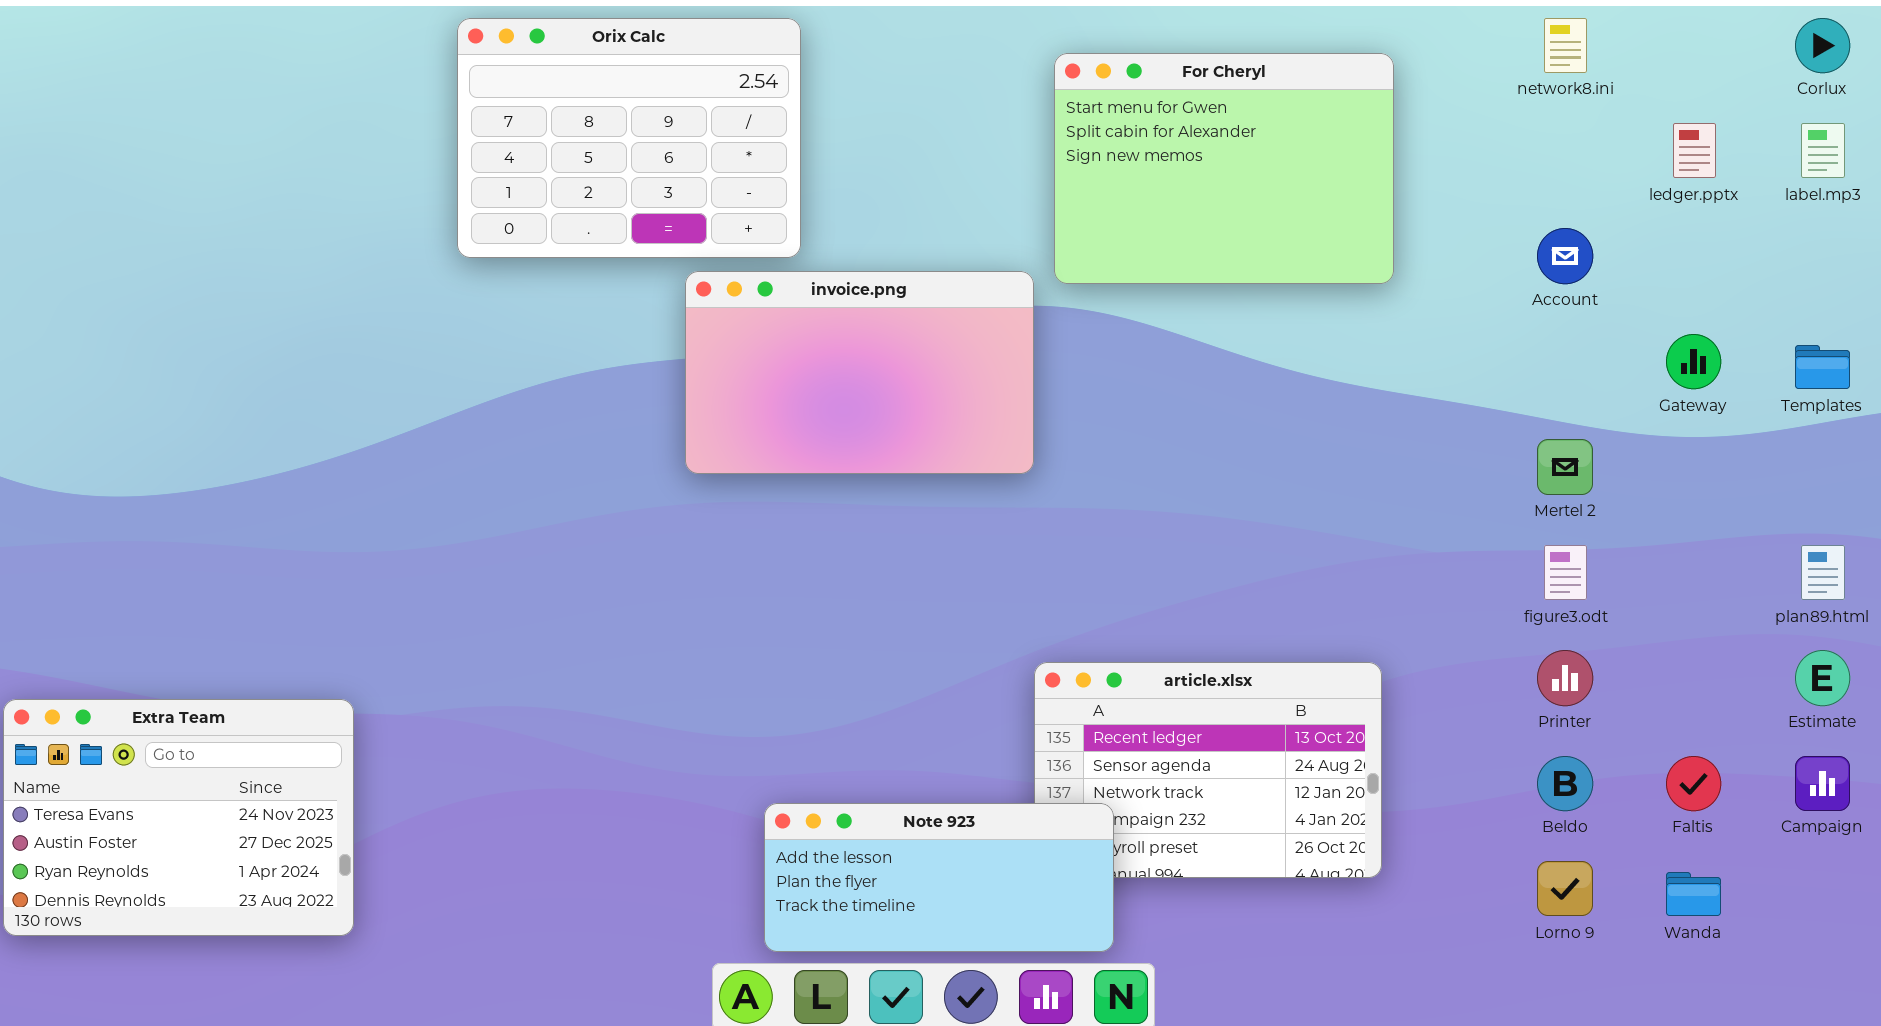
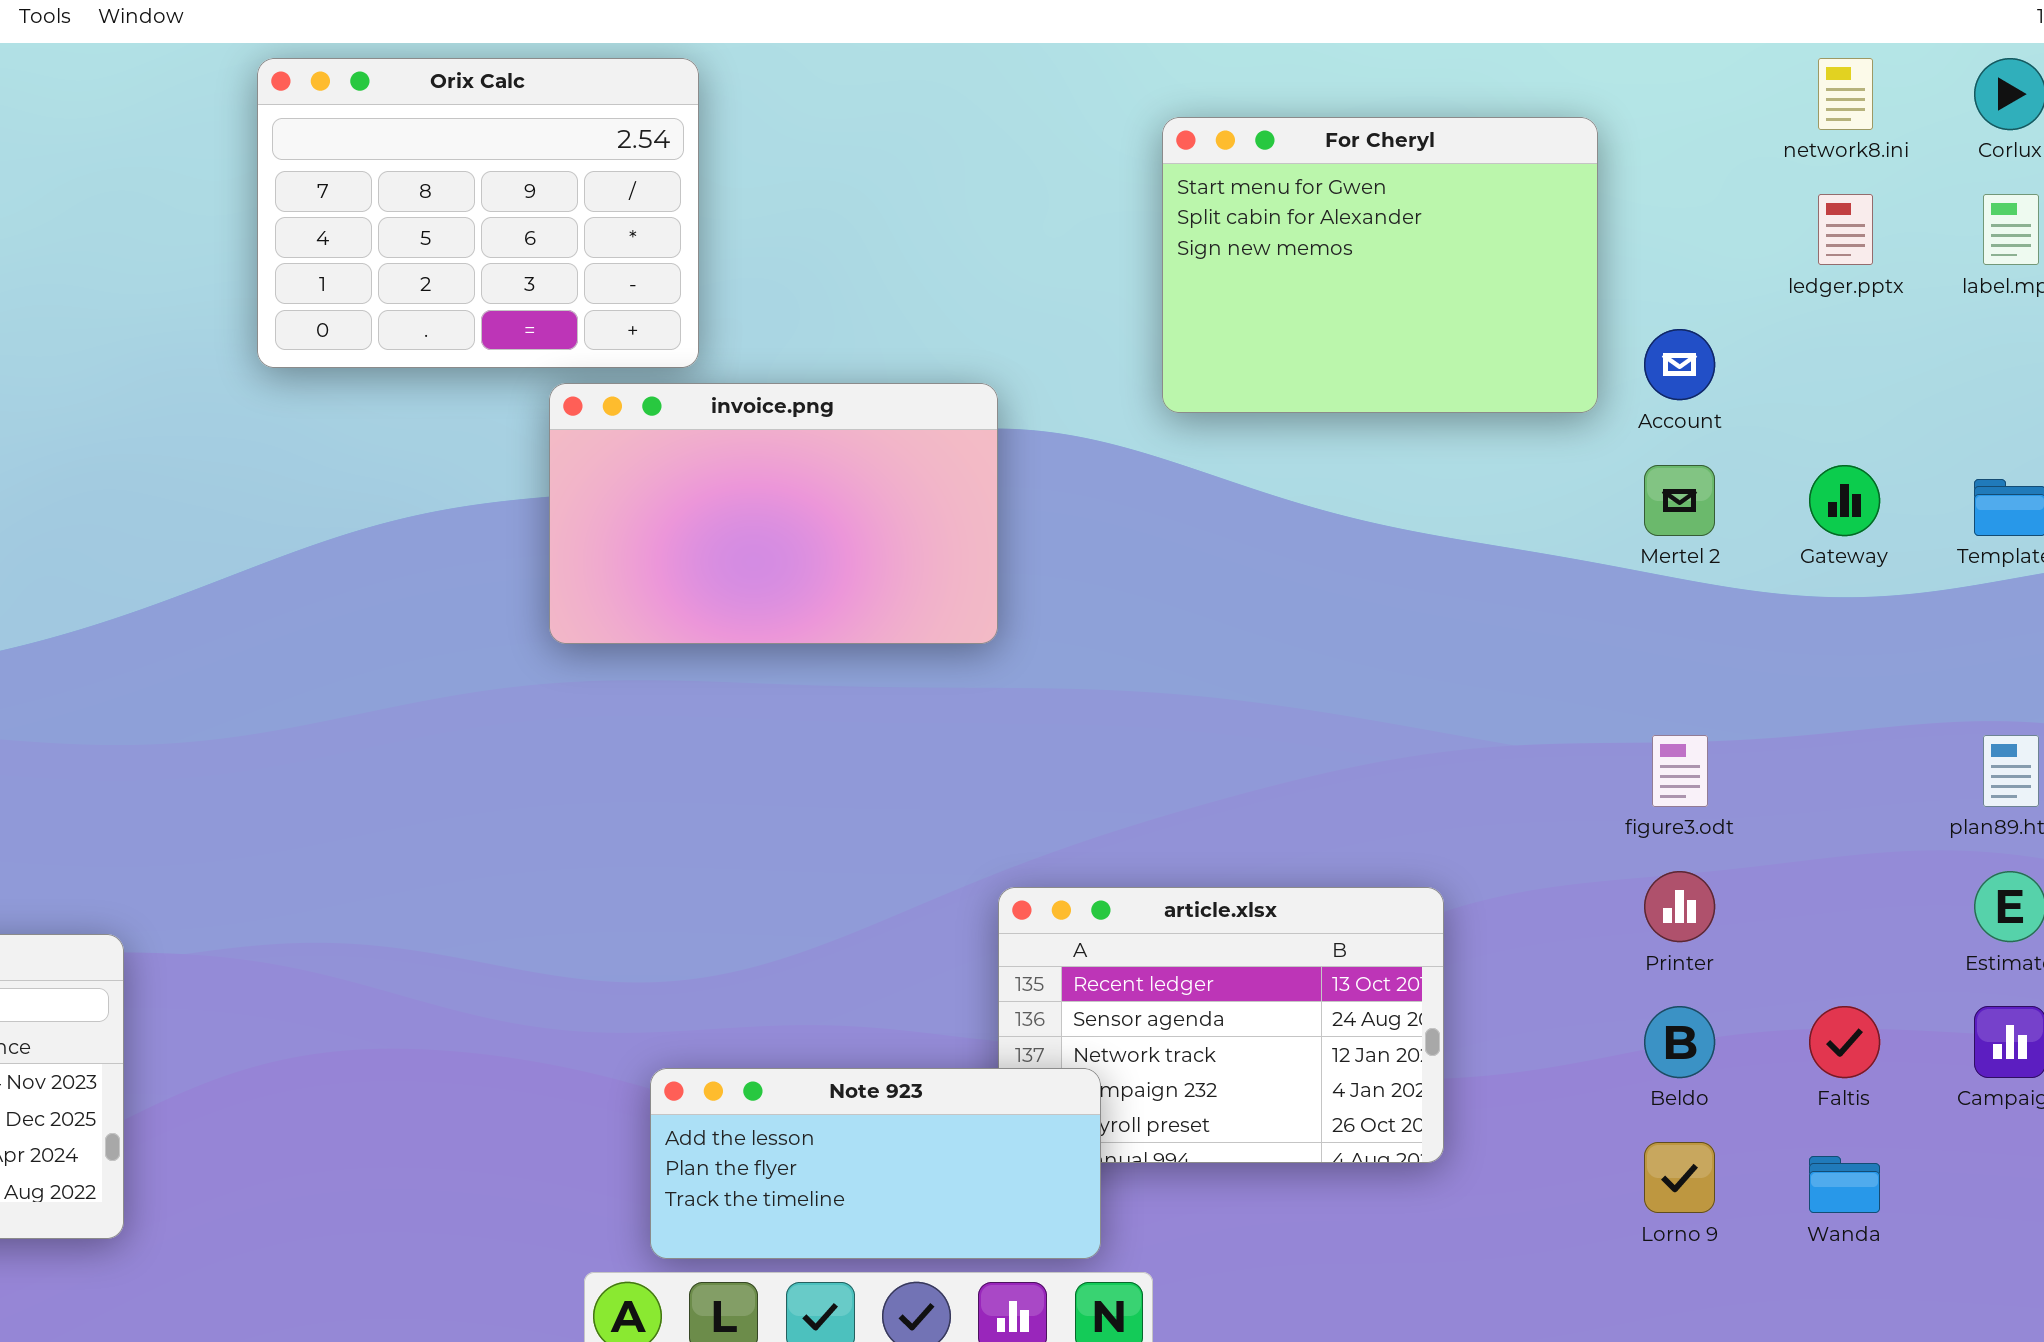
network8.ini: [1544,18,1587,73] -> [1818,58,1873,130], moved
For Cheryl: [1054,53,1394,284] -> [1162,117,1598,413], moved
Mertel 2: [1537,439,1593,495] -> [1644,465,1715,536], moved

